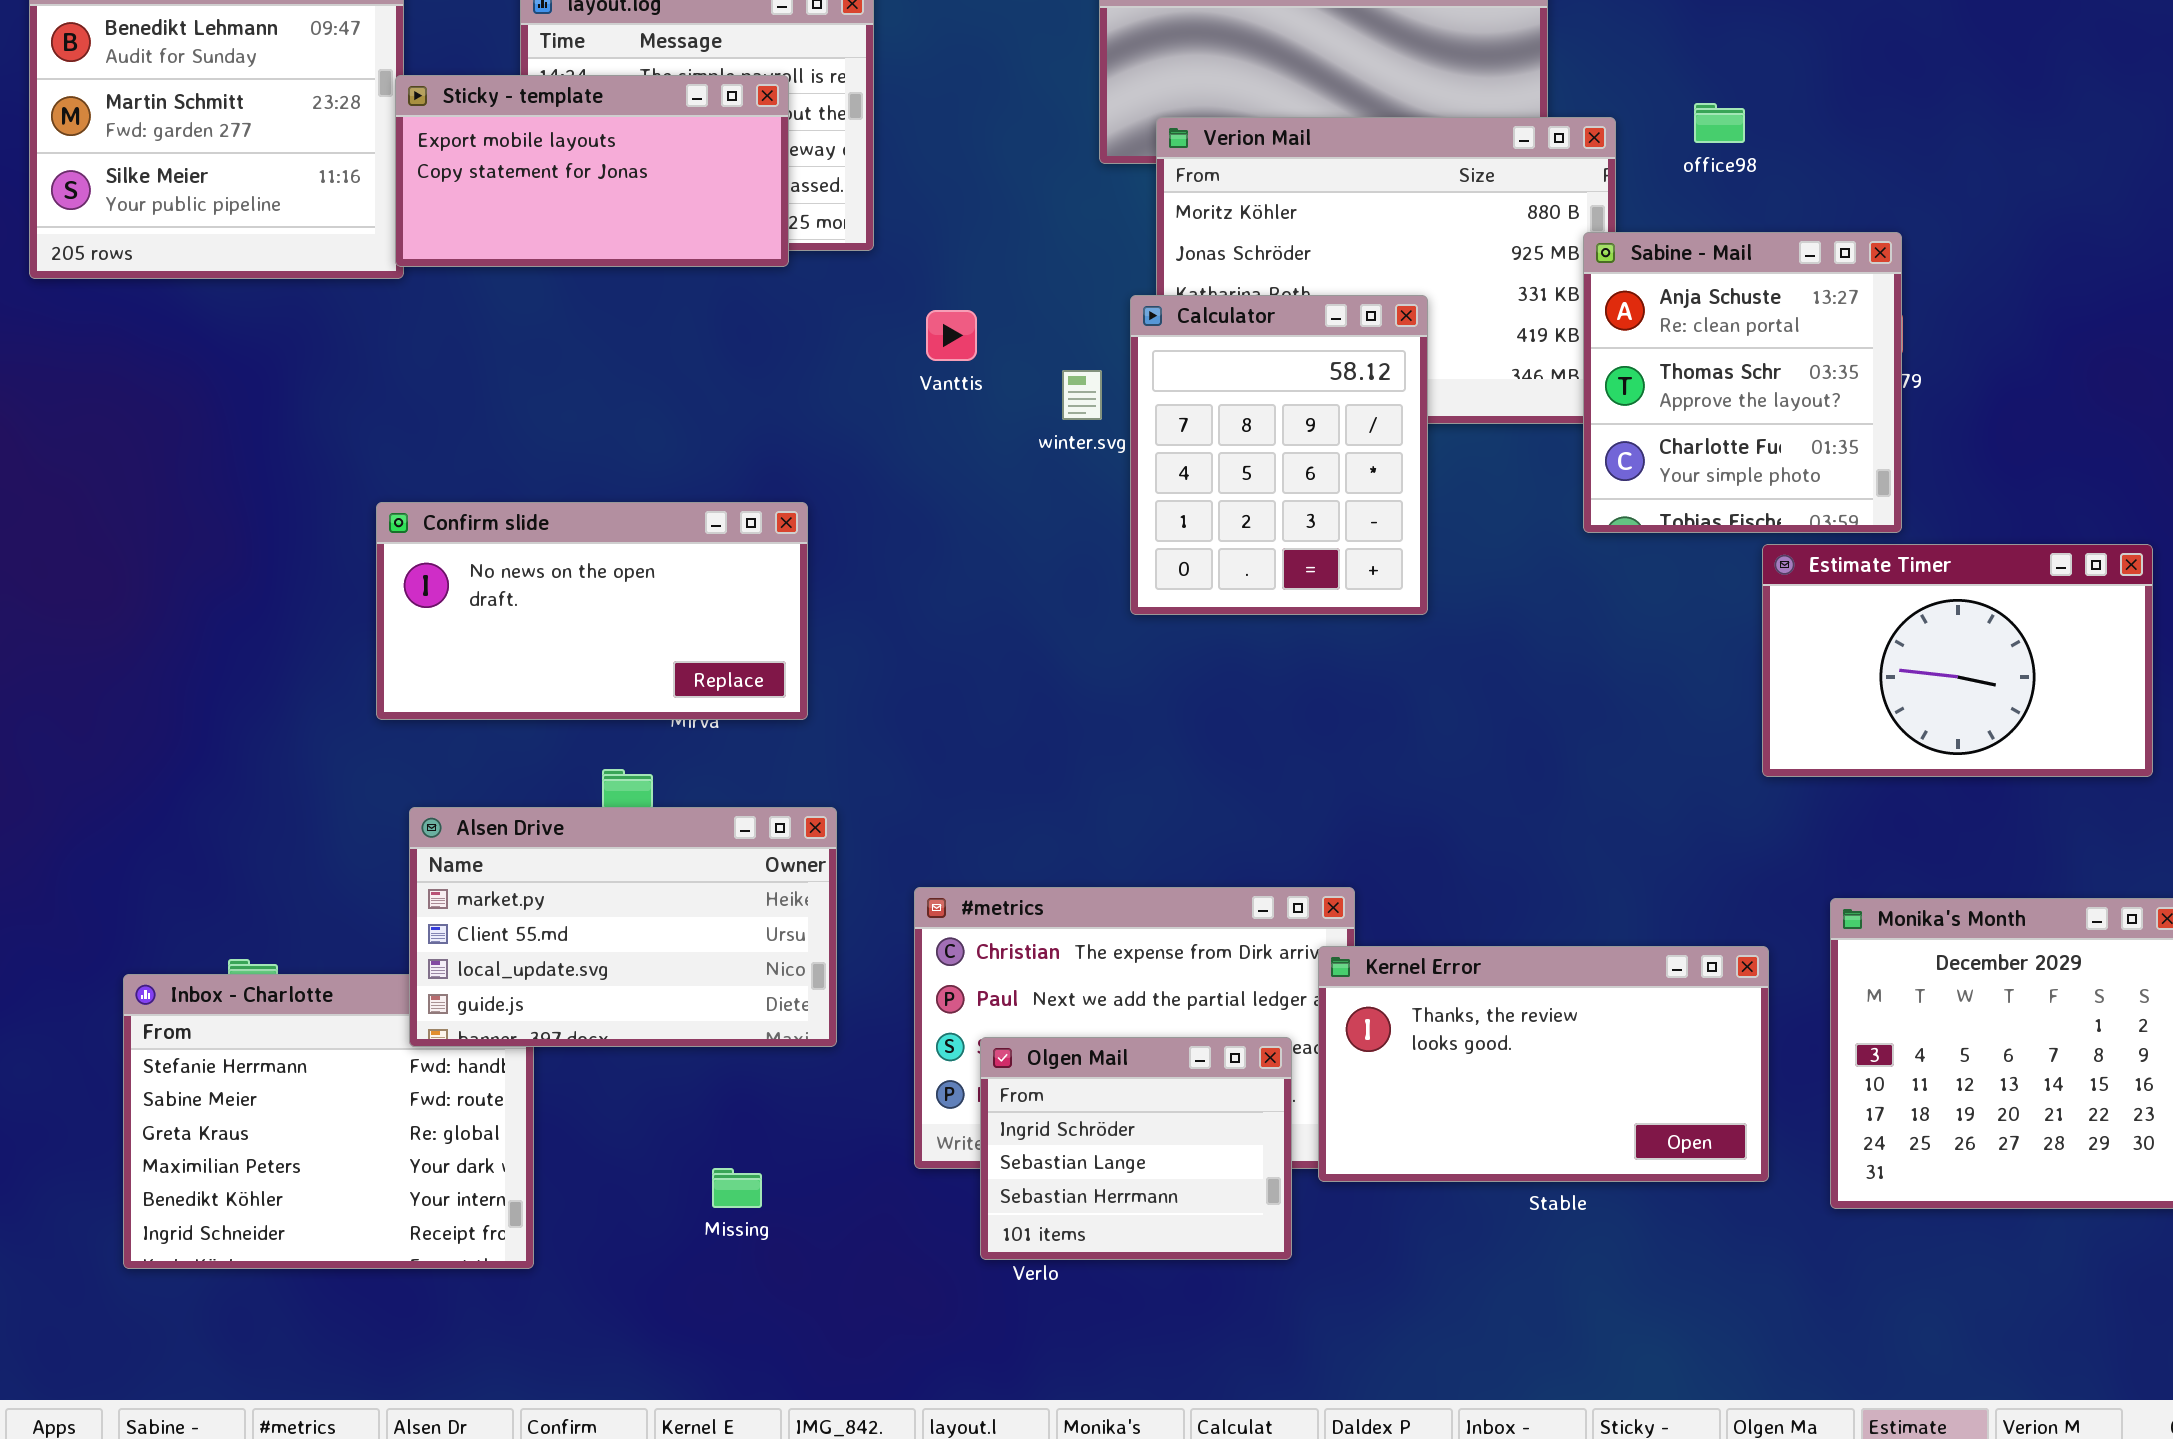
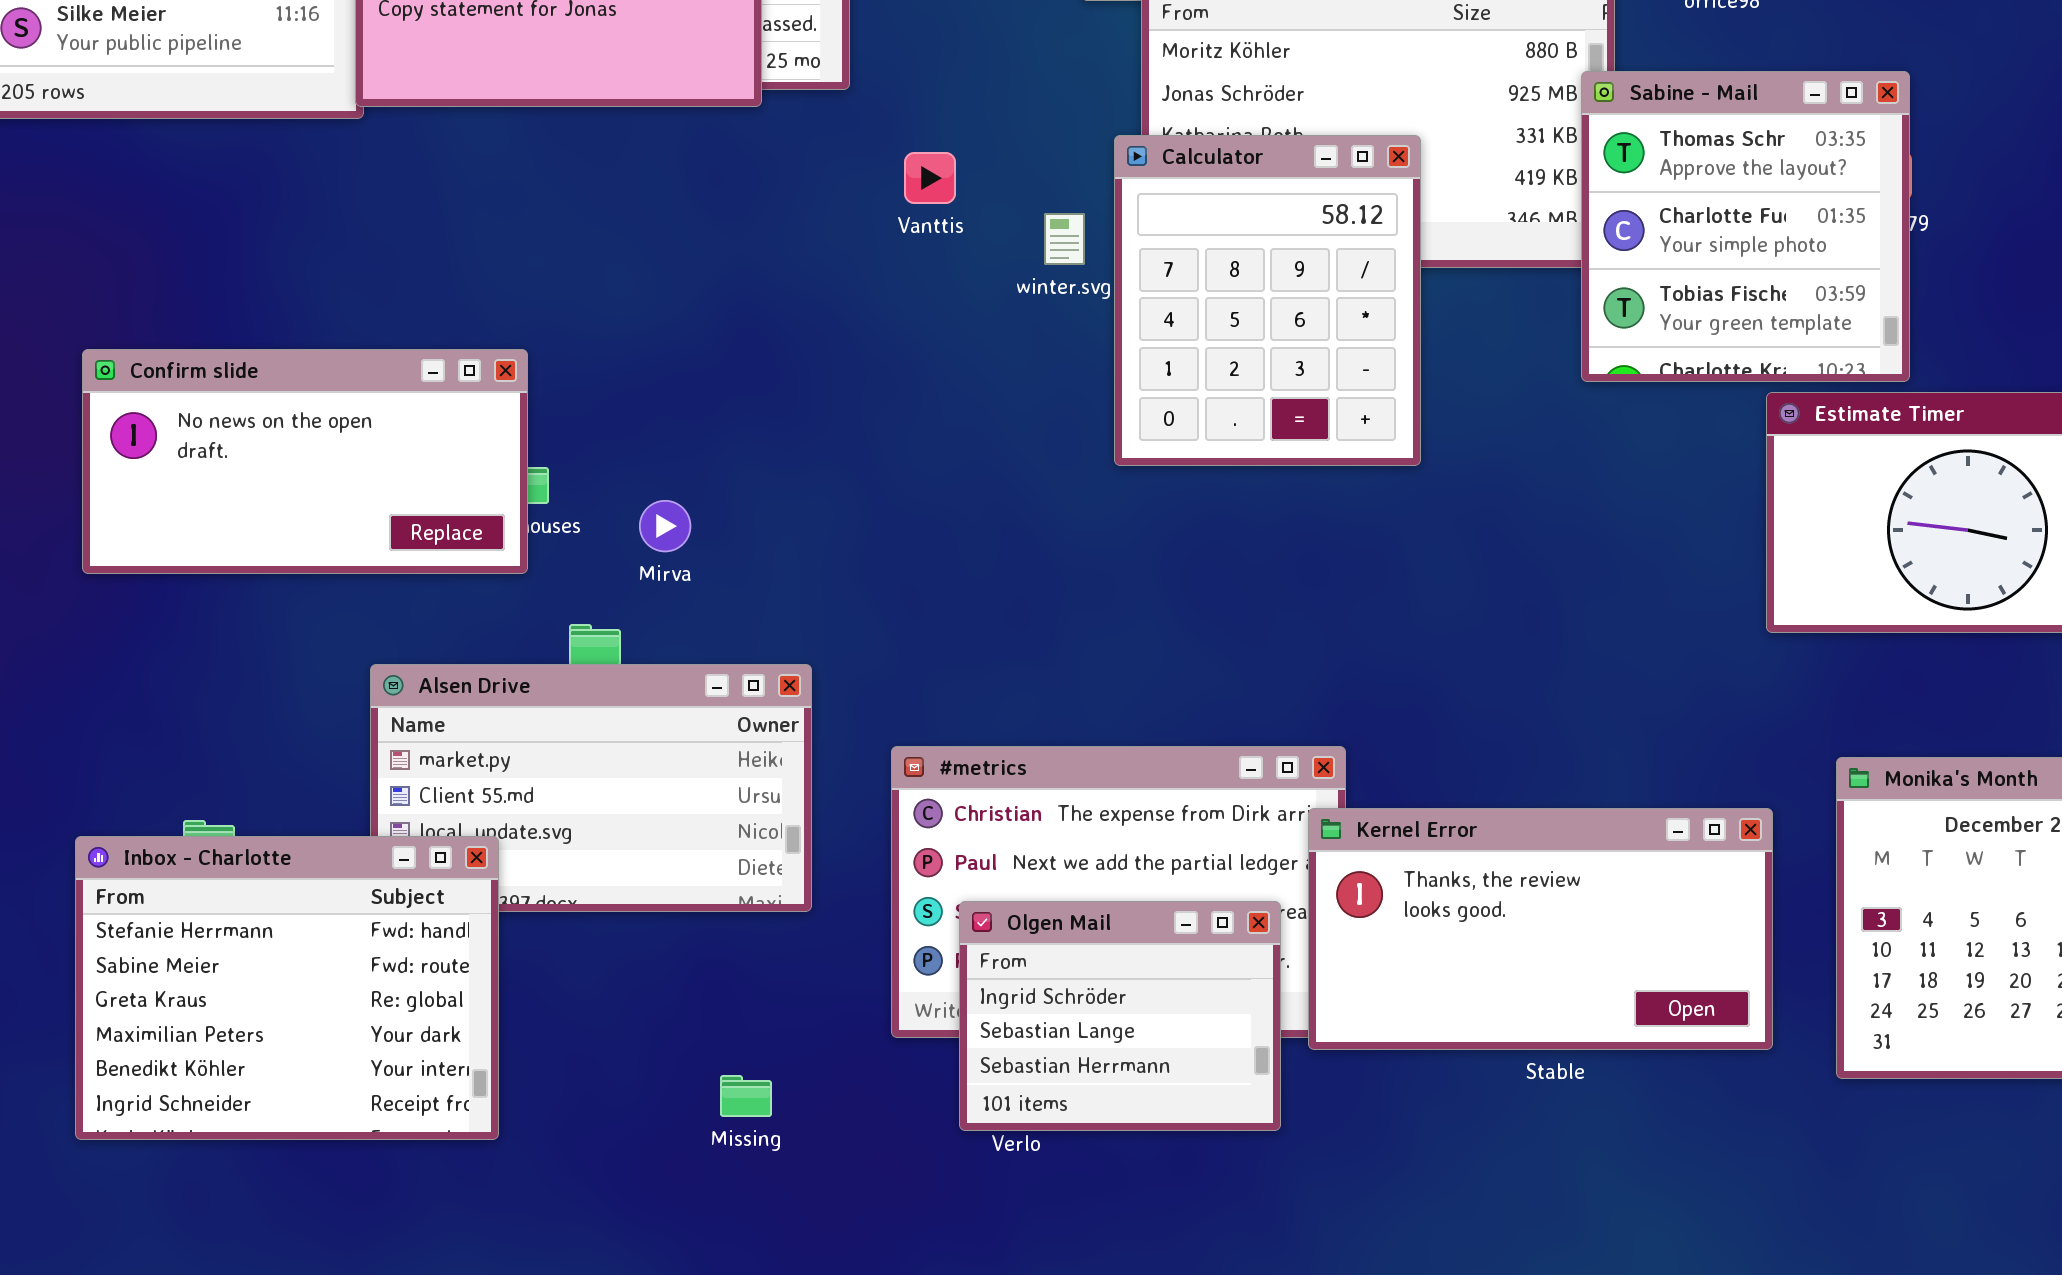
Sabine - Mail: [1583,232,1902,533] -> [1581,71,1910,382], scrolled down 1 row
Confirm slide: [376,502,808,720] -> [82,349,528,574], moved
Inbox - Charlotte: [123,974,534,1269] -> [75,836,499,1140], raised
Missing: [712,1168,762,1208] -> [720,1075,772,1117], moved

